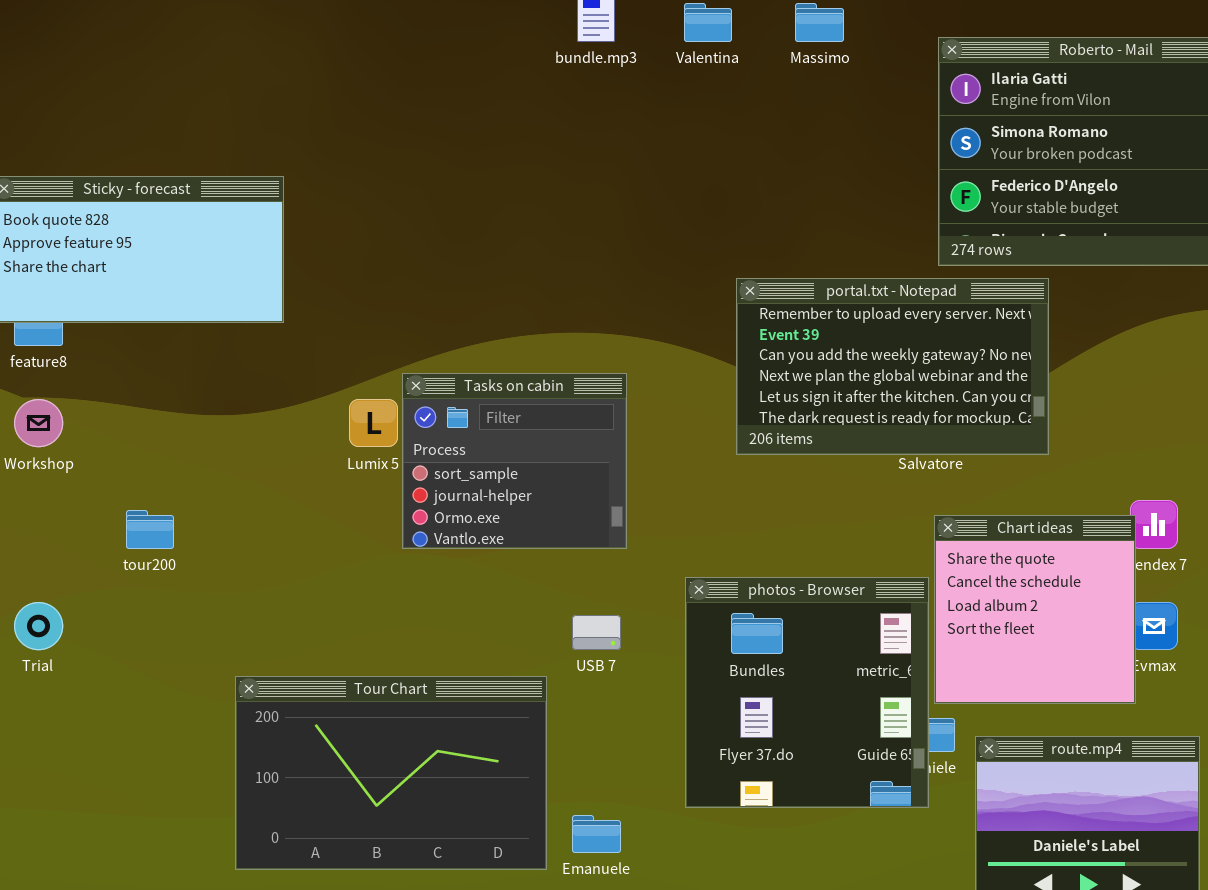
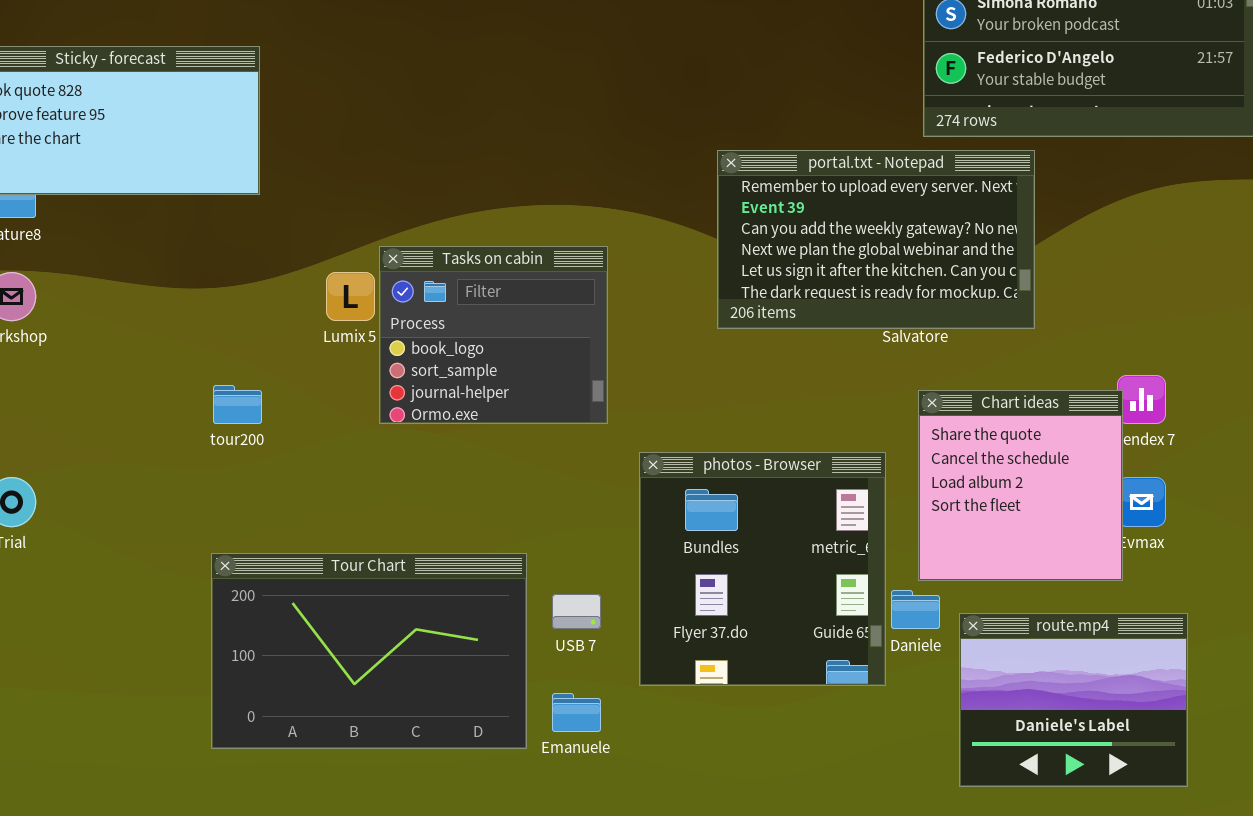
Tasks on cabin: [402,373,627,549] -> [379,246,608,424], scrolled up 1 row
tour200: [126,510,174,549] -> [213,385,262,424], moved
photos - Browser: [685,577,929,808] -> [639,452,886,686], moved
USB 7: [572,615,621,650] -> [552,594,601,629], moved

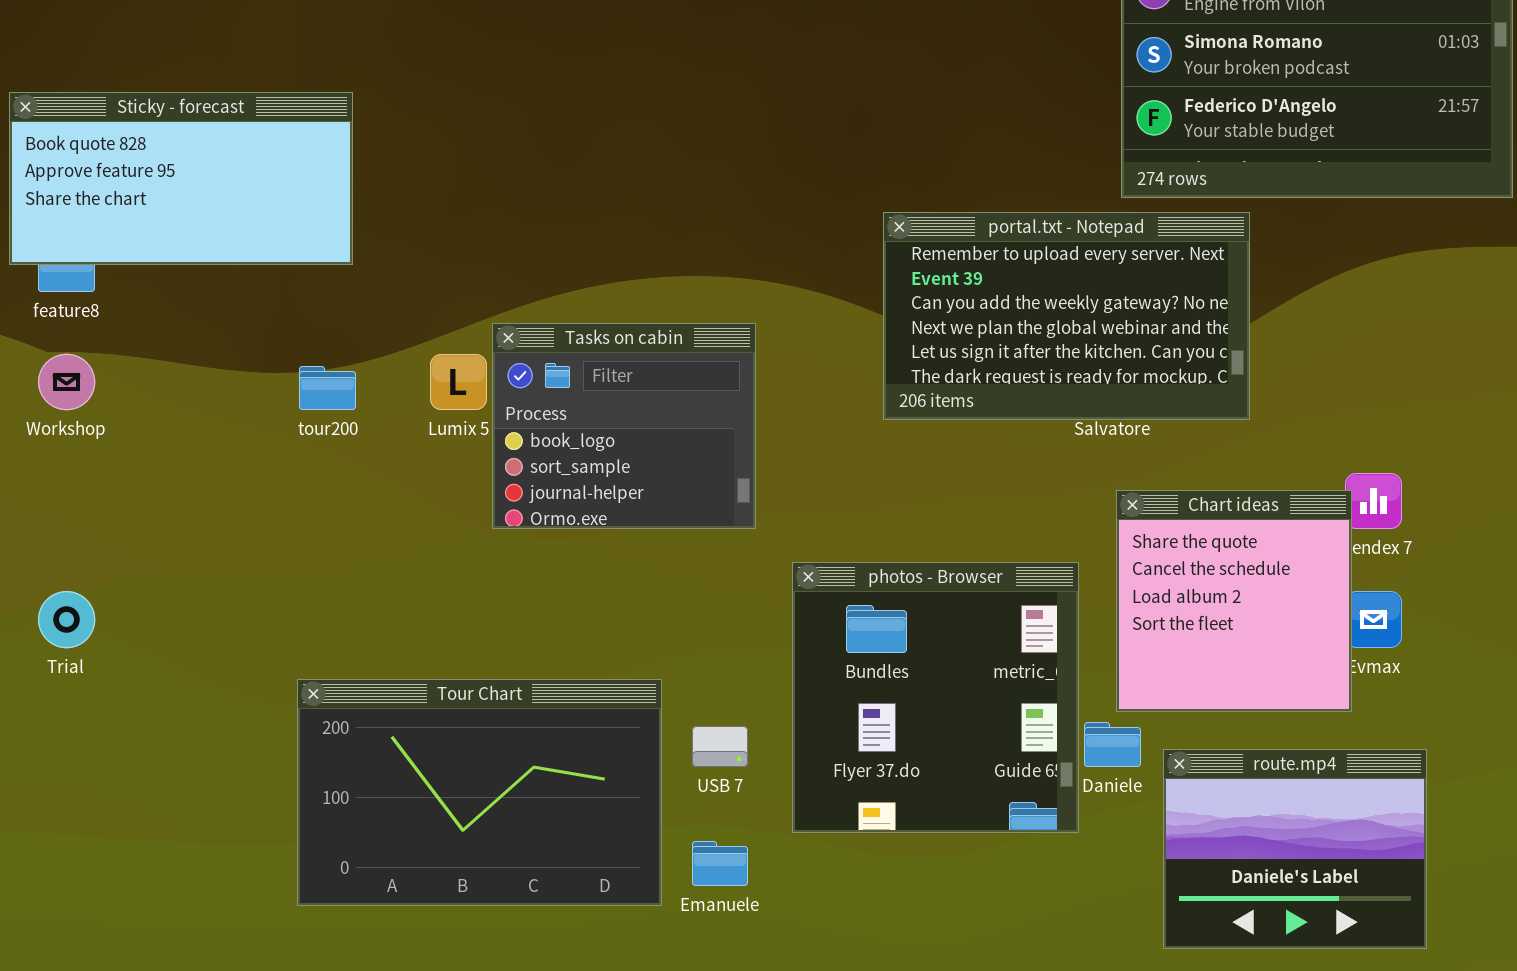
tour200: [213,385,262,424] -> [299,366,356,410], moved

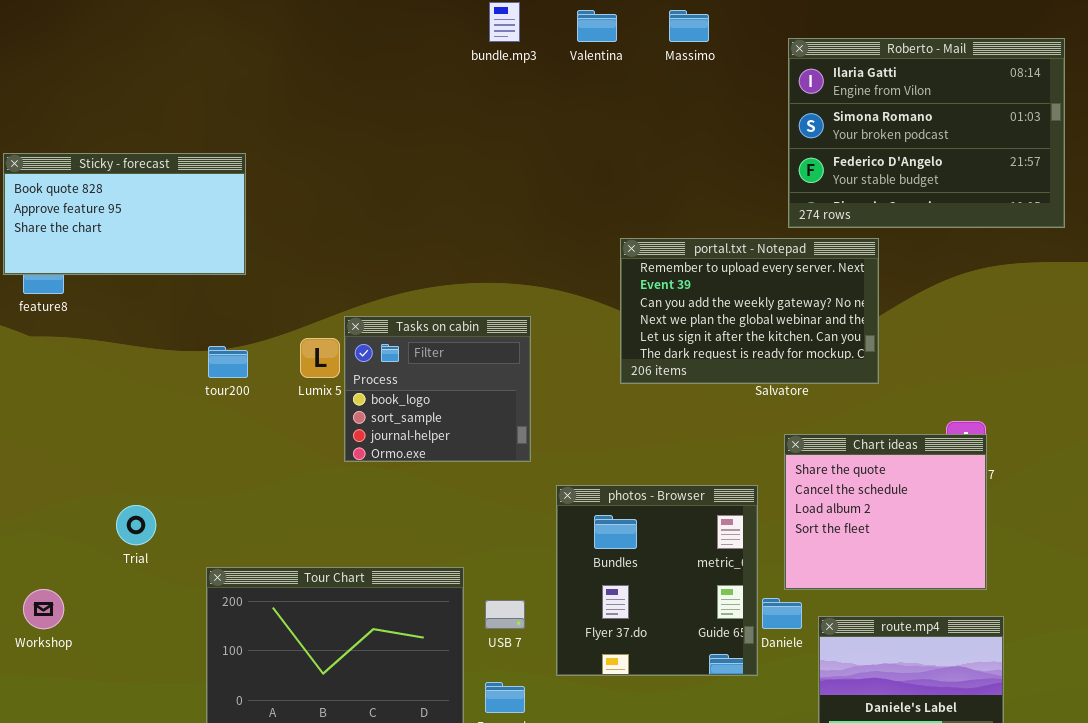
Workshop: [38,354,95,410] -> [23,589,64,629], moved
Chart ideas: [1116,490,1352,712] -> [784,434,987,590], resized
Trial: [38,591,95,648] -> [116,505,156,545], moved

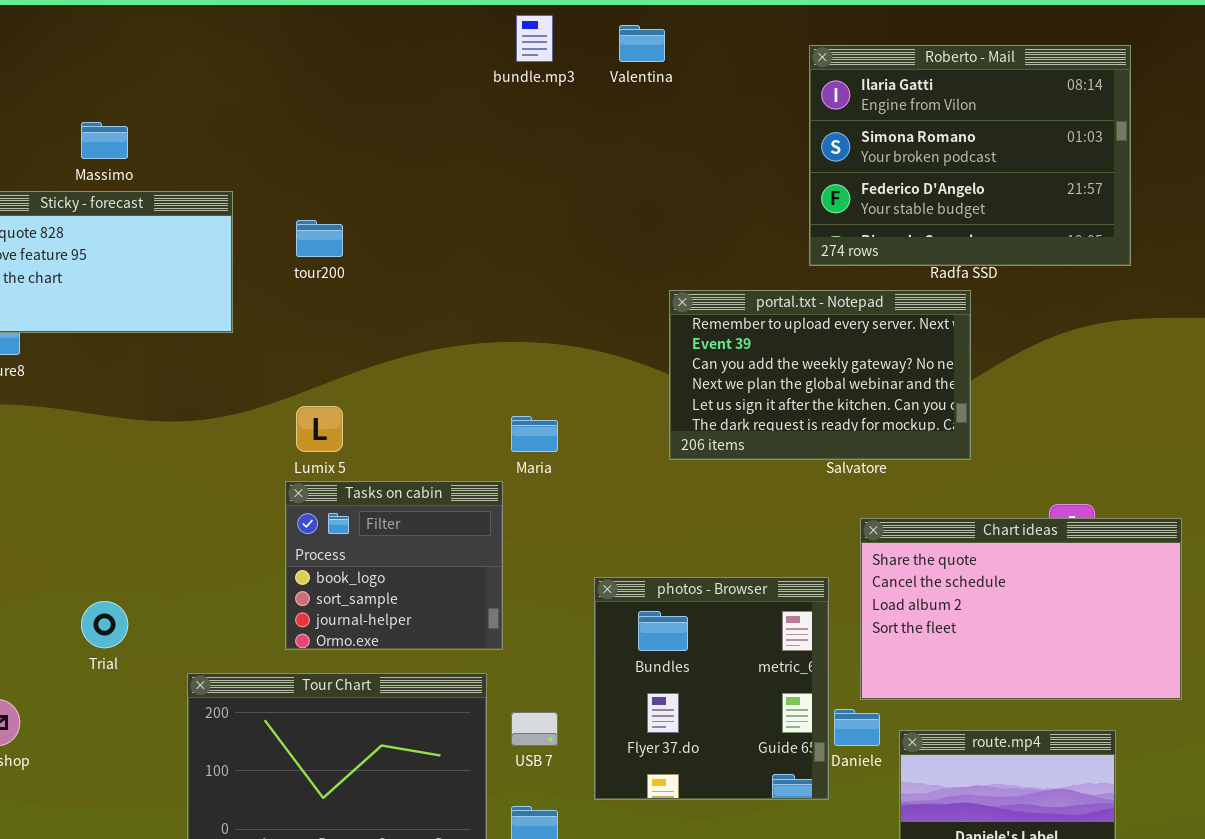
Massimo: [669,10,709,42] -> [81,122,128,159], moved
Roberto - Mail: [788,38,1065,228] -> [809,45,1131,266], moved
Tasks on cabin: [344,316,531,462] -> [285,481,503,650], moved
tour200: [208,346,248,378] -> [296,220,343,257], moved
Chart ideas: [784,434,987,590] -> [860,518,1182,700], resized

